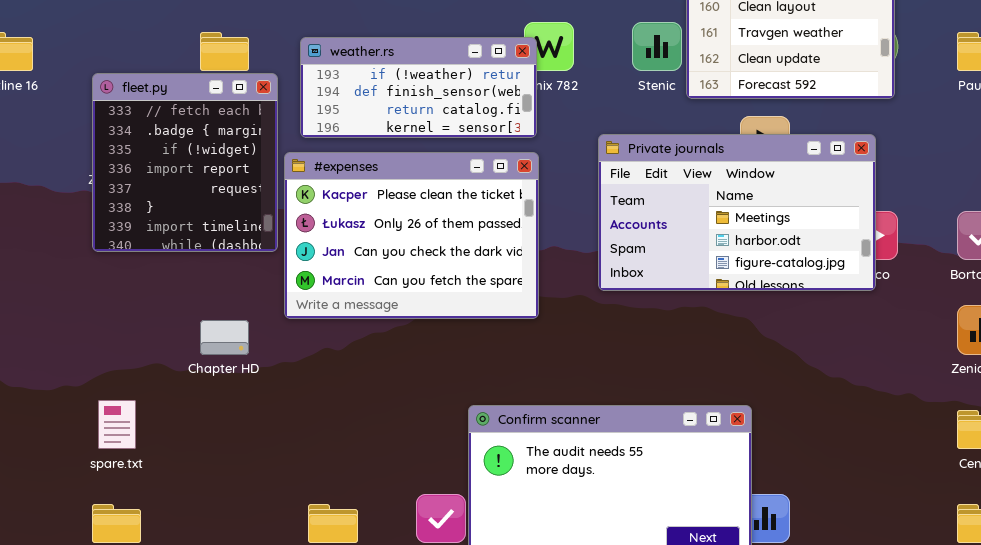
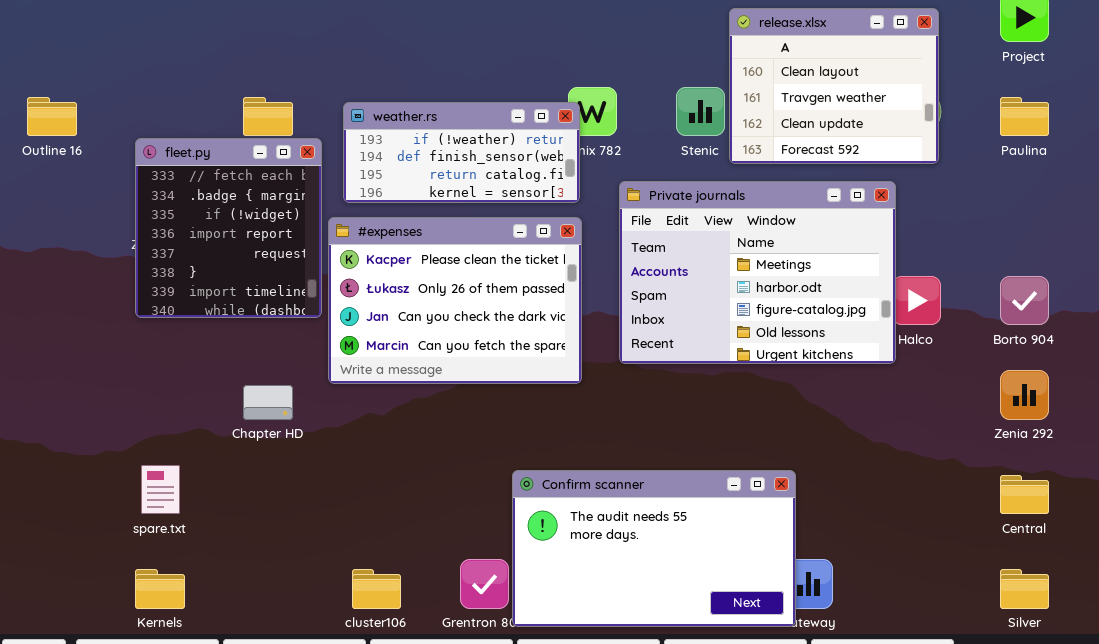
Private journals: [598,134,876,291] -> [619,181,896,364], moved, resized

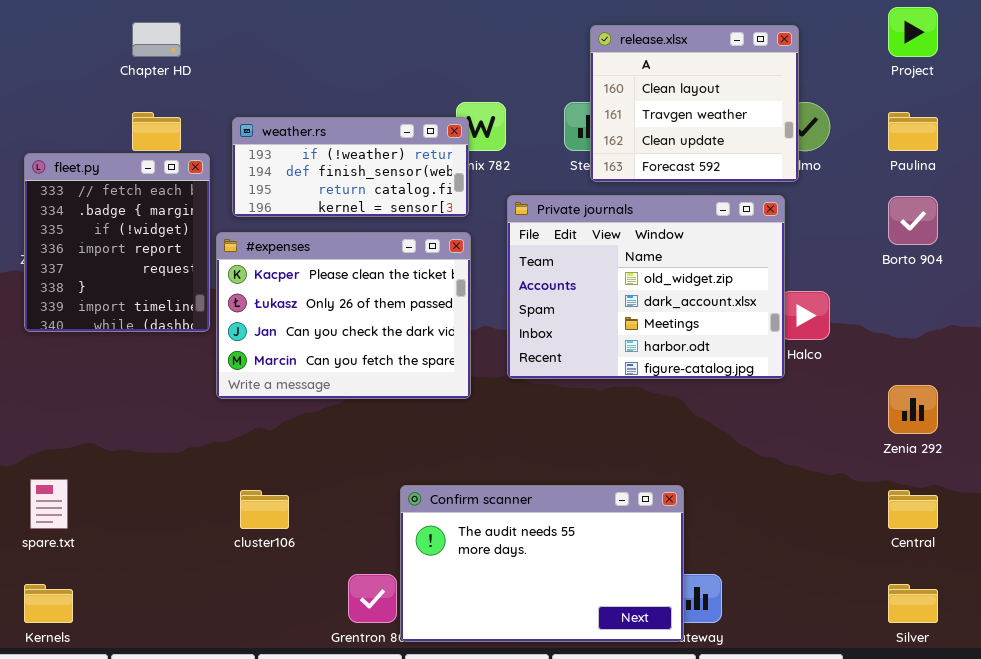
release.xlsx: [729,8,939,164] -> [590,25,799,182], moved
Private journals: [619,181,896,364] -> [507,195,785,379], scrolled up 2 rows
Borto 904: [1000,276,1049,325] -> [888,196,938,245], moved
Chapter HD: [243,385,293,420] -> [132,22,181,57], moved
cluster106: [352,569,401,609] -> [240,490,289,529], moved

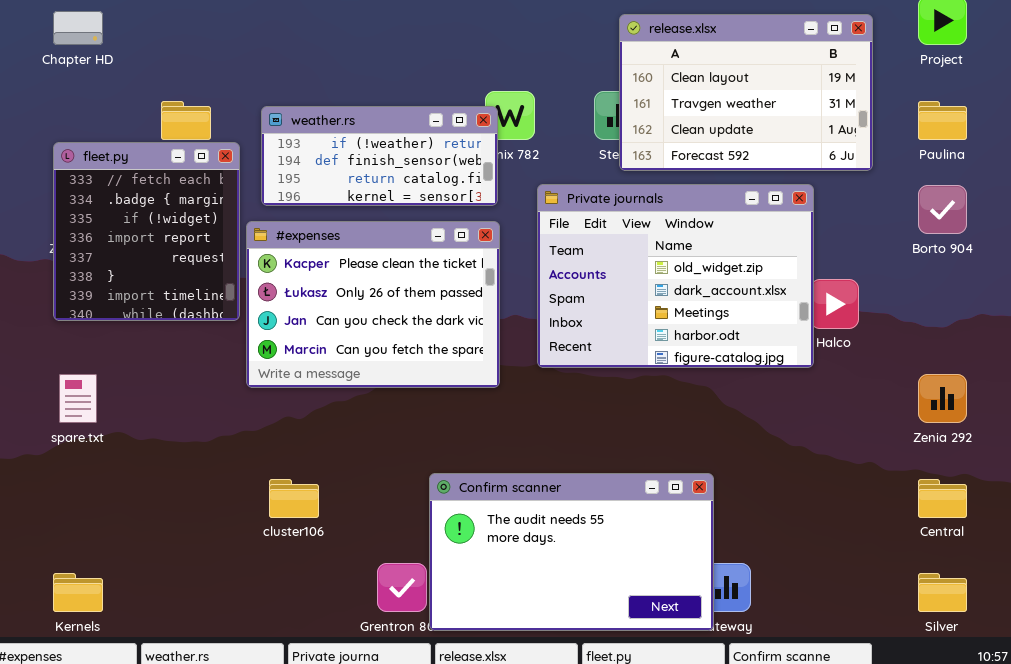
Chapter HD: [132,22,181,57] -> [53,11,103,45], moved
release.xlsx: [590,25,799,182] -> [619,14,873,171], resized
spare.txt: [30,479,68,529] -> [59,374,97,423], moved

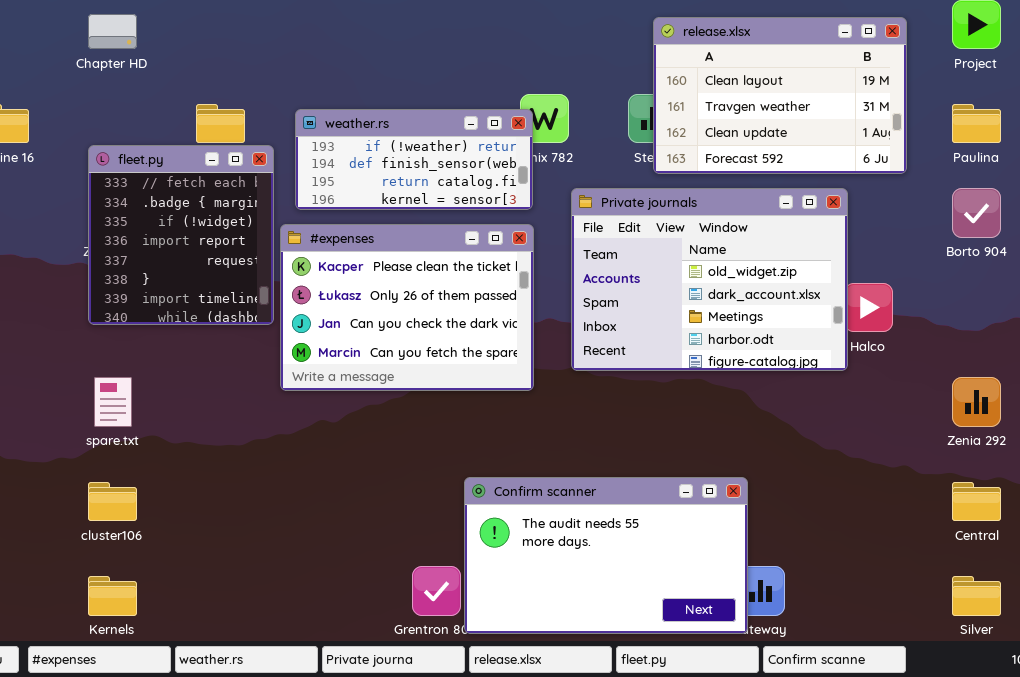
cluster106: [269,479,319,518] -> [88,482,137,521], moved

